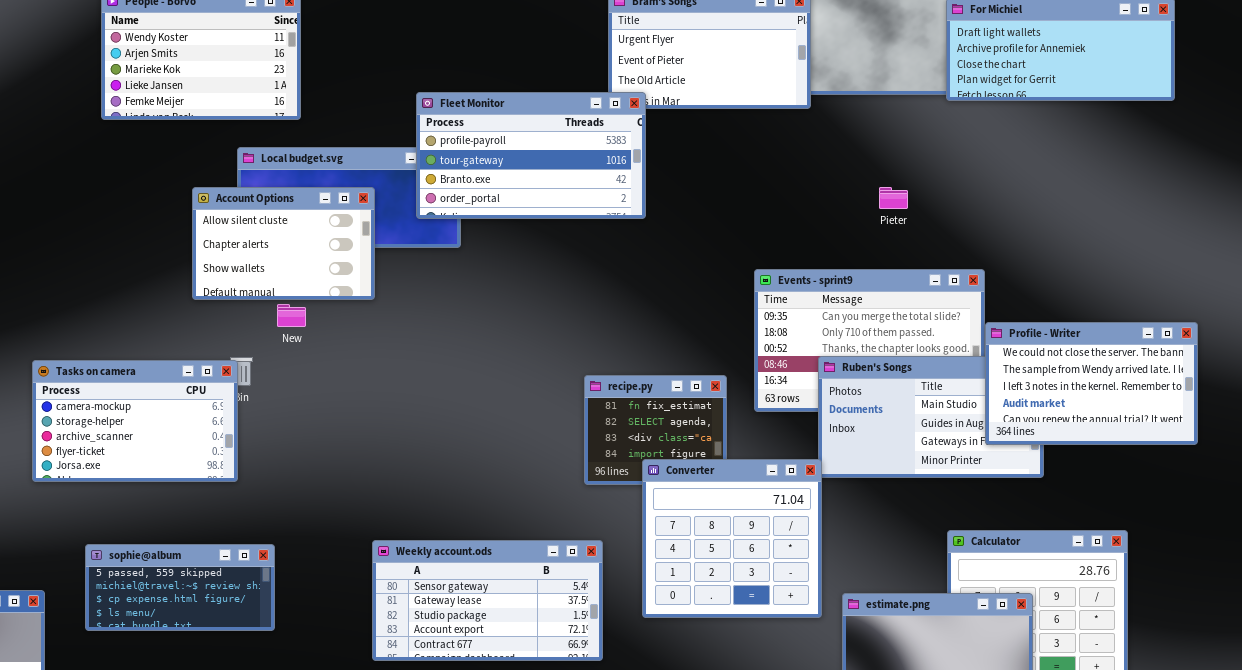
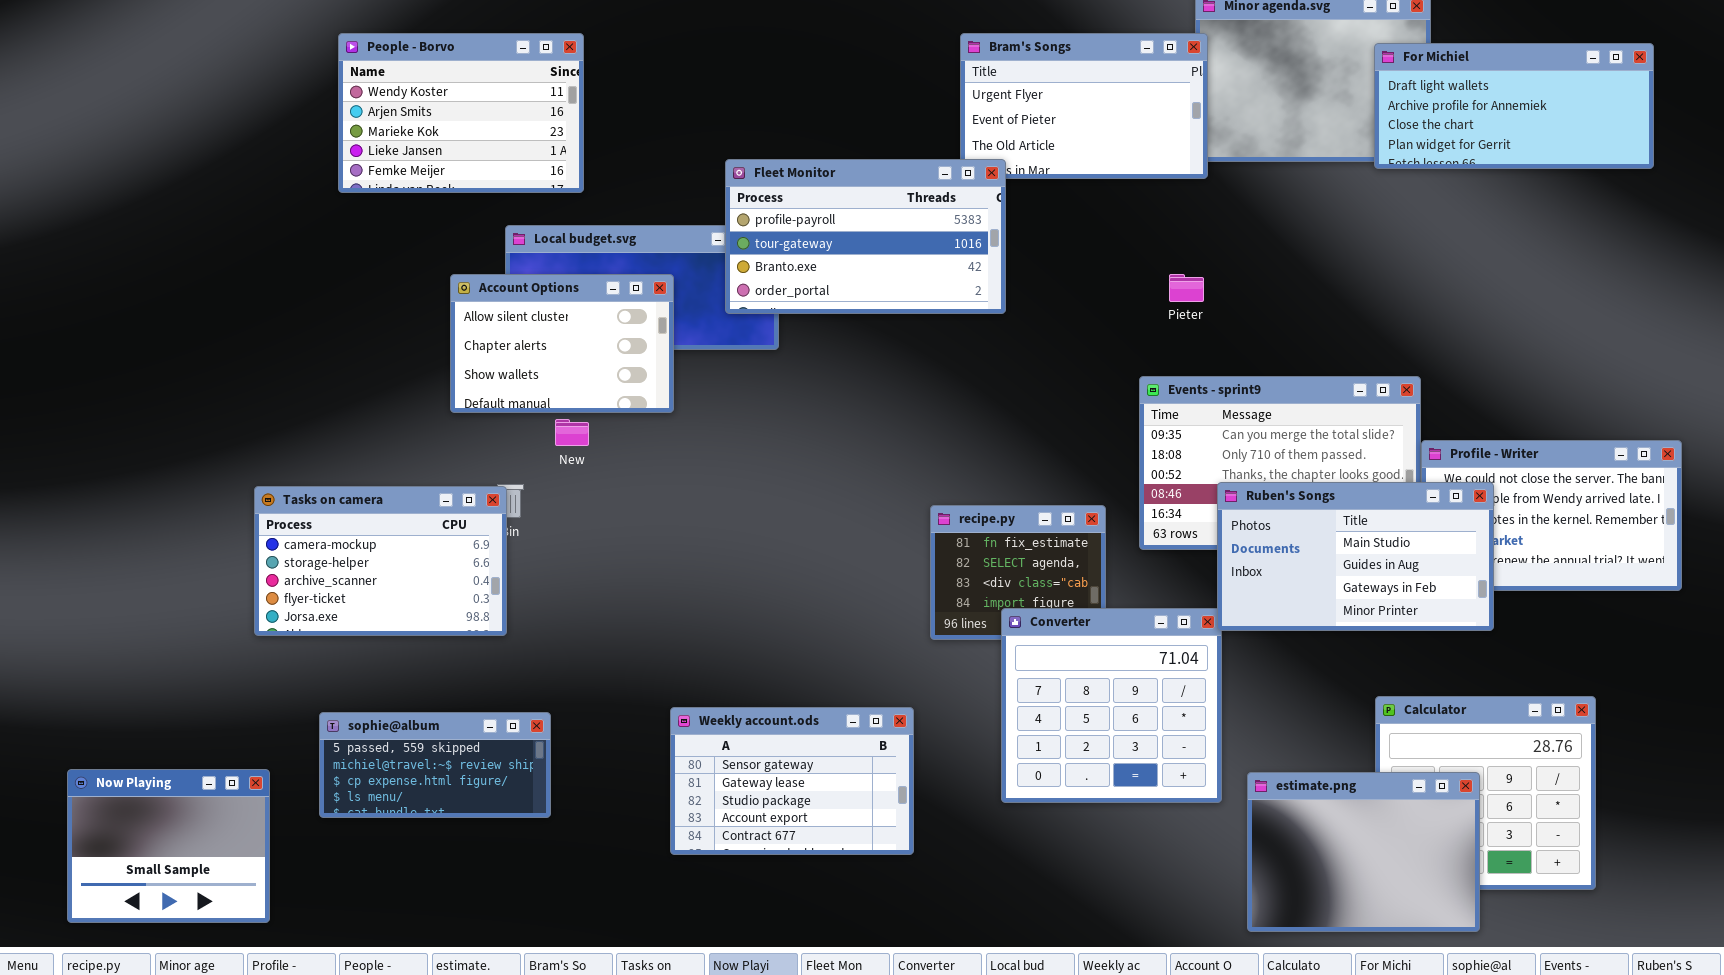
Pieter: [879,187,908,209] -> [1169,274,1204,302], moved
Ruben's Songs: [818,356,1044,478] -> [1217,482,1494,631], raised
Weekly account.ods: [372,540,603,661] -> [670,707,914,855], resized

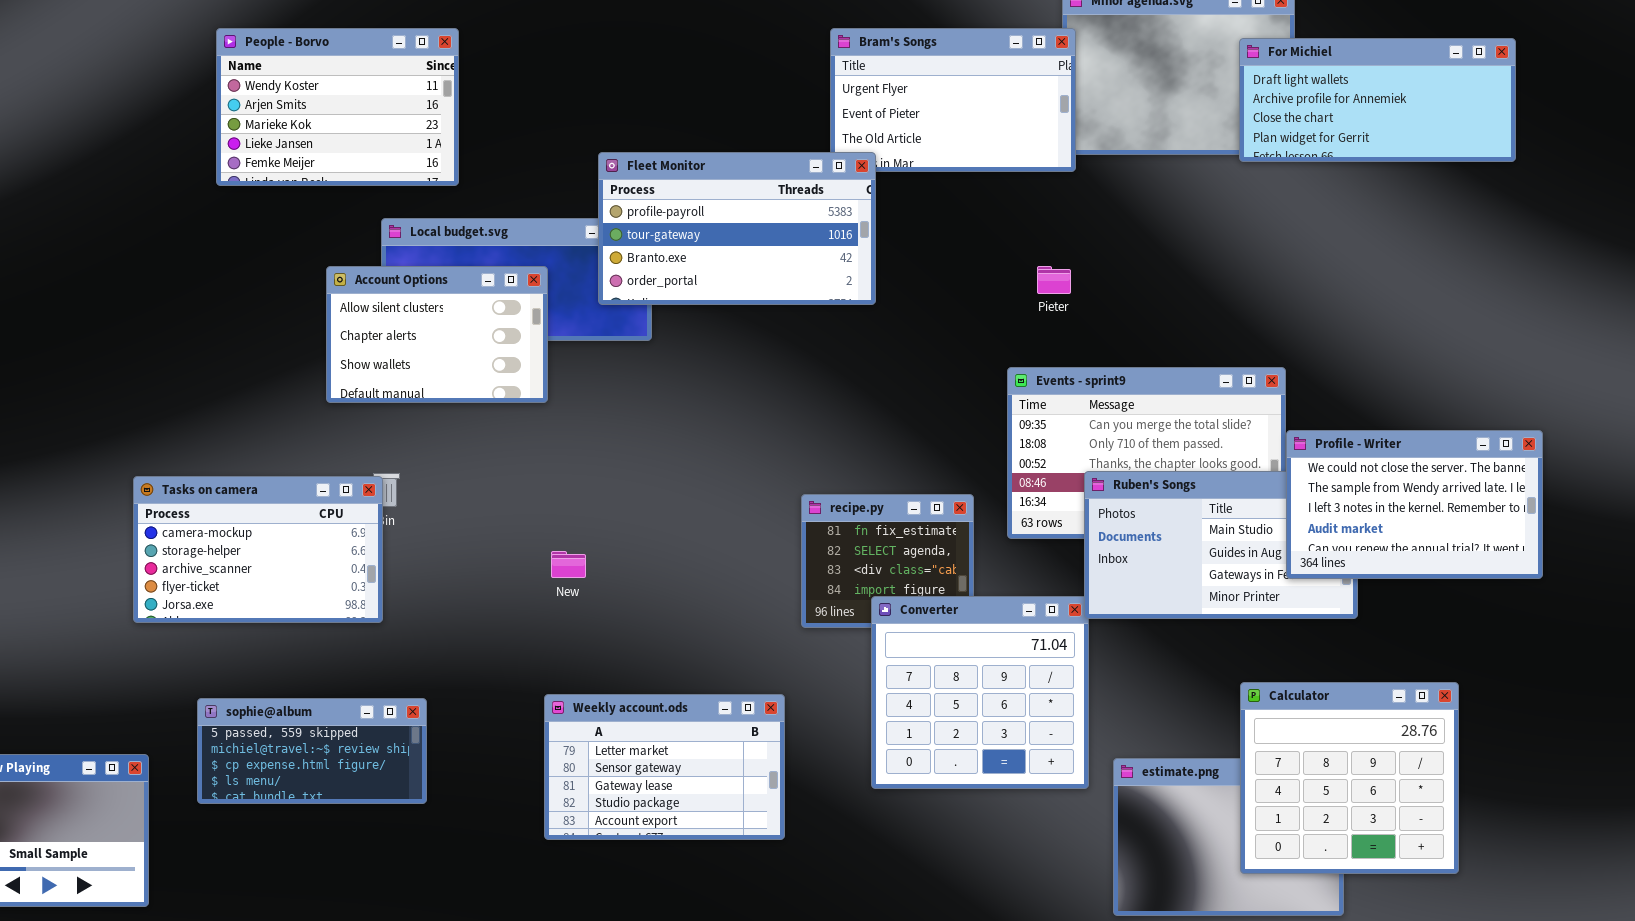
New: [555,419,589,446] -> [551,551,586,578], moved
Profile - Writer: [1421,440,1682,591] -> [1286,430,1543,579], raised
Calculator: [1375,696,1596,890] -> [1240,682,1459,874], raised
Weekly account.ods: [670,707,914,855] -> [544,694,785,840], scrolled up 1 row

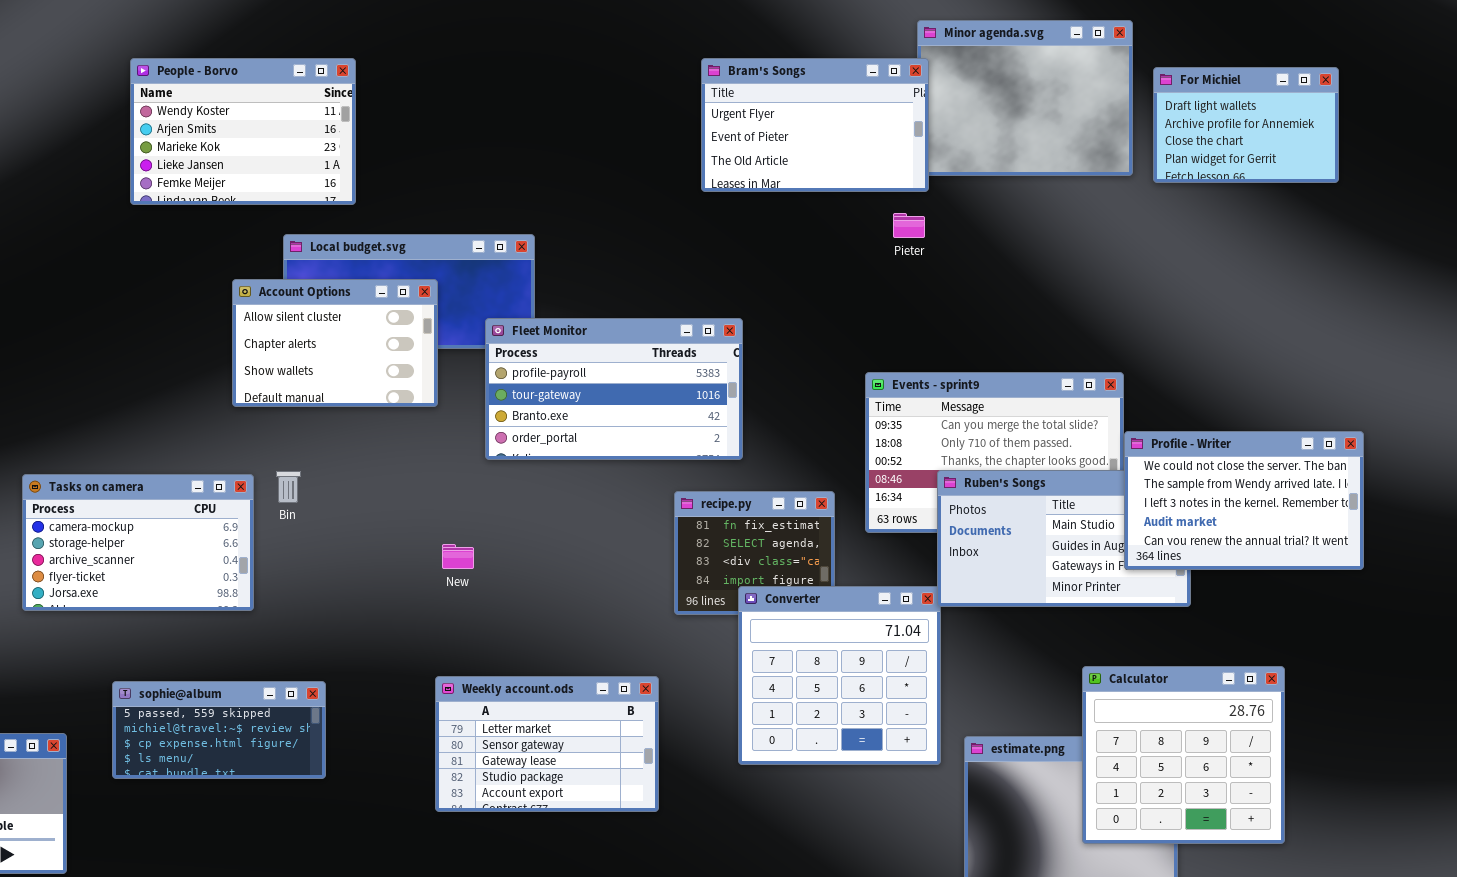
For Michiel: [1239,38,1516,162] -> [1153,67,1339,183], resized
Fleet Monitor: [598,152,876,305] -> [485,318,743,460], moved
Pieter: [1037,266,1071,294] -> [893,213,925,238], moved
Tasks on camera: [133,476,383,623] -> [22,474,254,611], moved

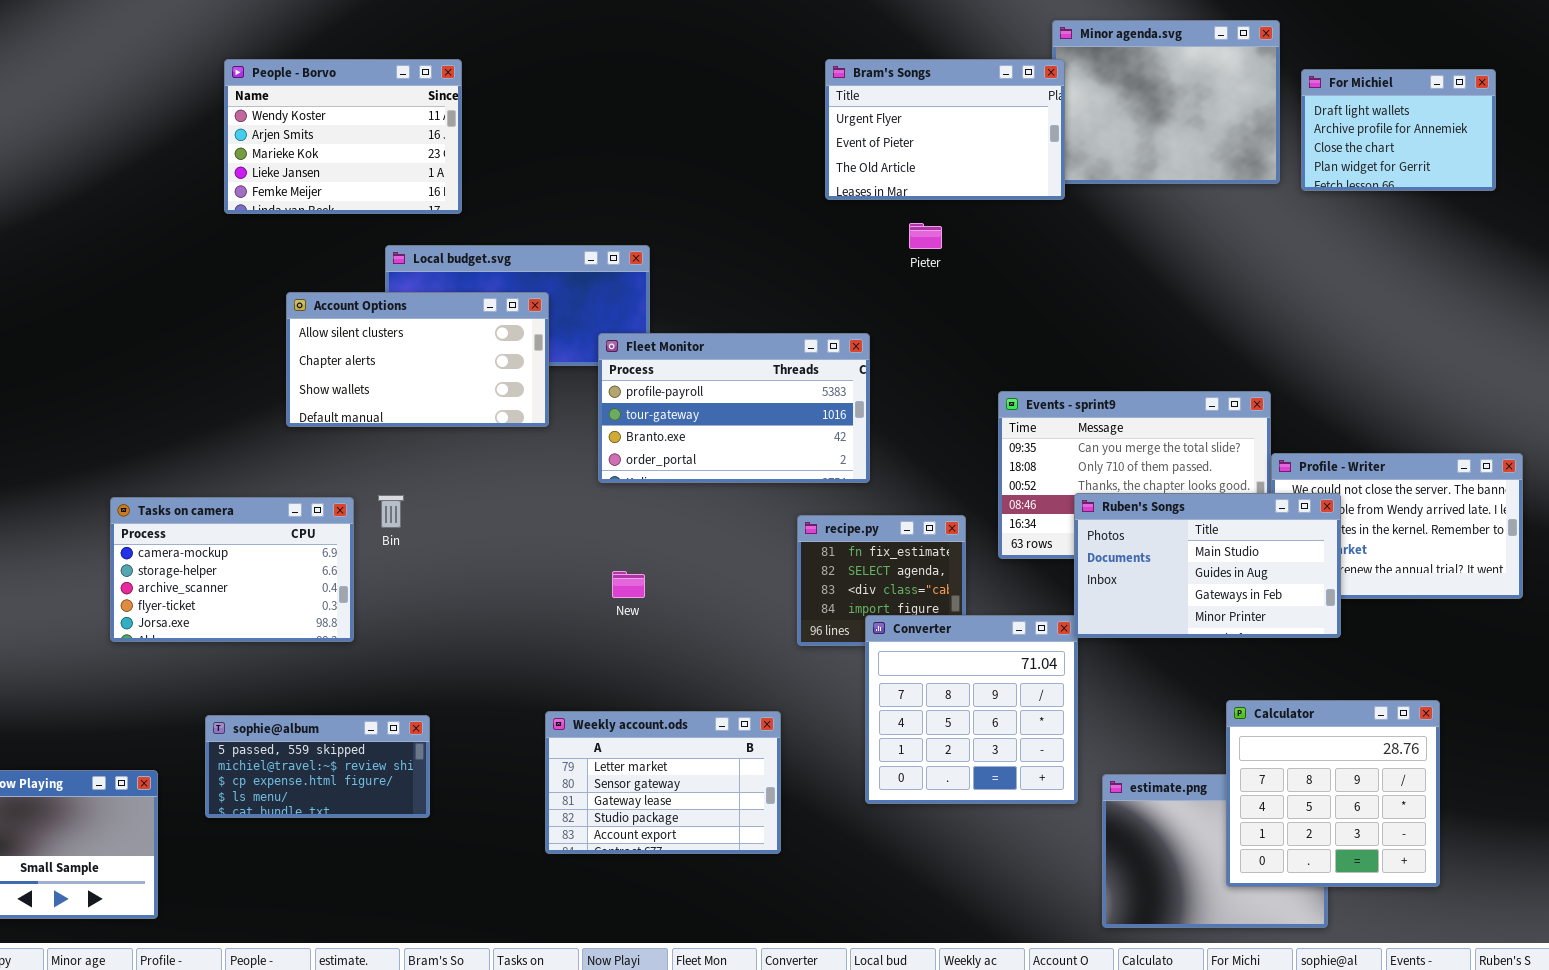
Pieter: [893,213,925,238] -> [909,223,942,249], moved
Account Options: [232,279,438,407] -> [286,292,549,427], resized
Ruben's Songs: [937,470,1191,607] -> [1074,493,1341,638], raised
New: [442,544,474,569] -> [612,571,645,598], moved

